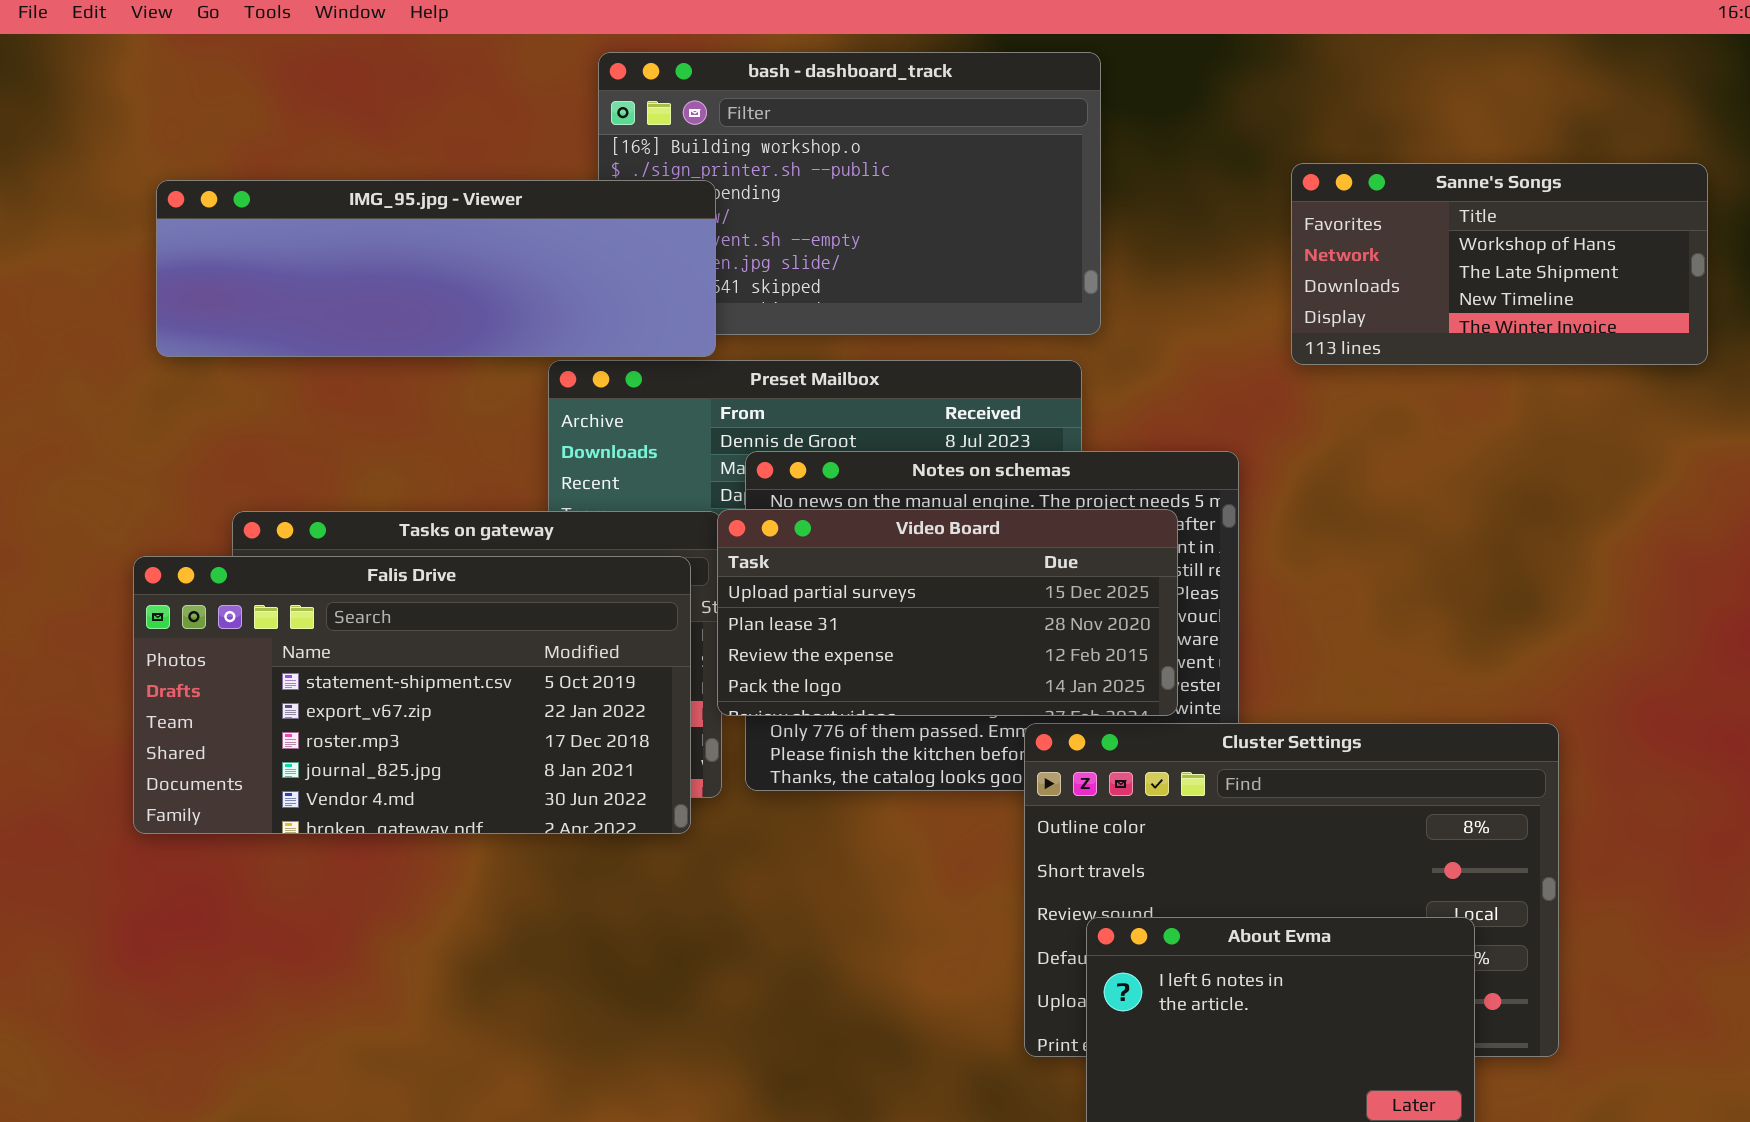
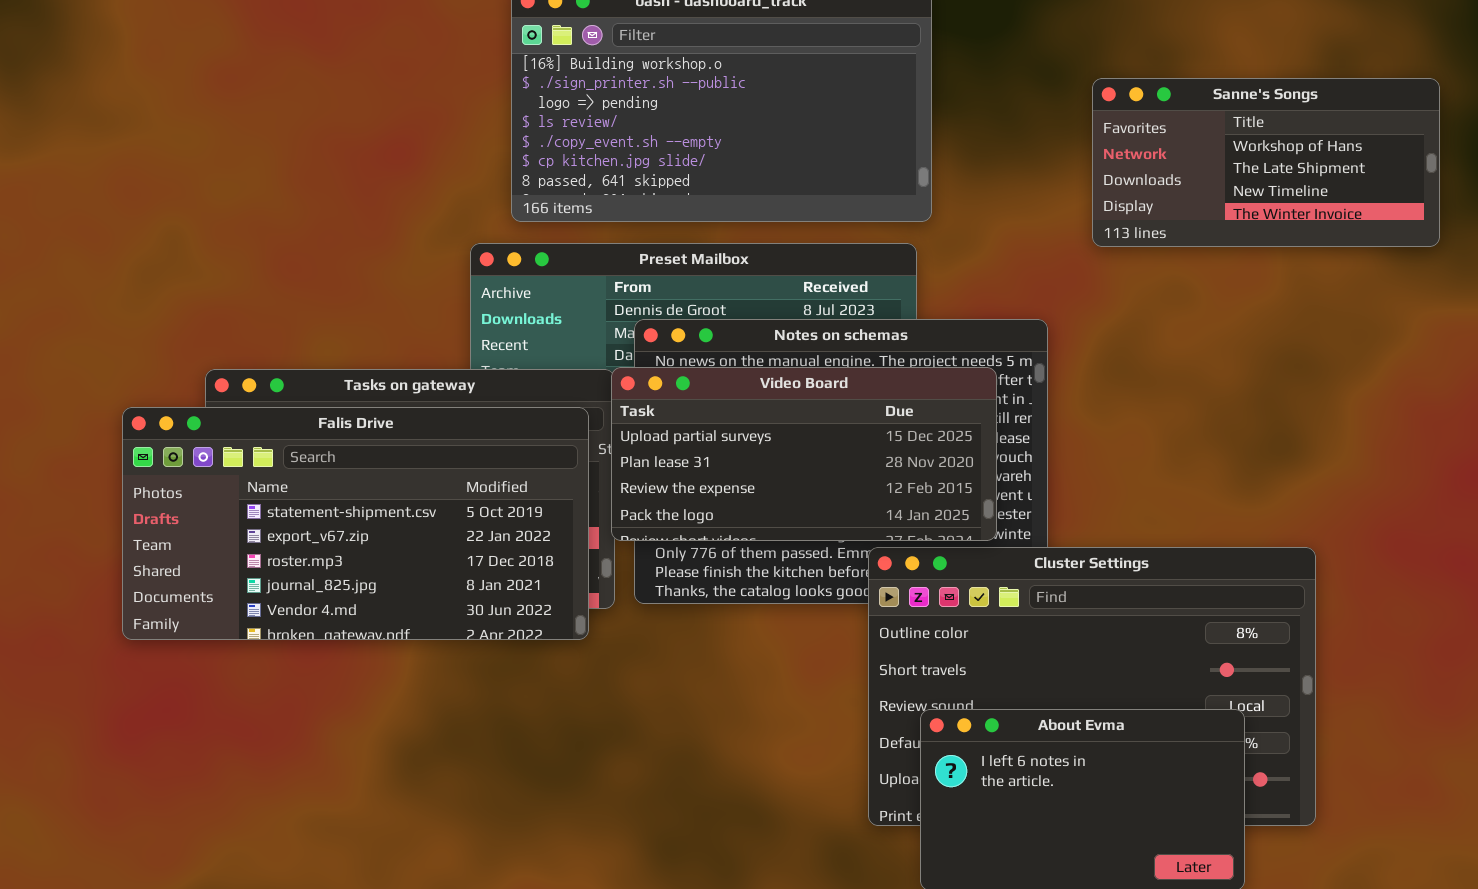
IMG_95.jpg - Viewer: [156,180,716,357] -> none, closed

